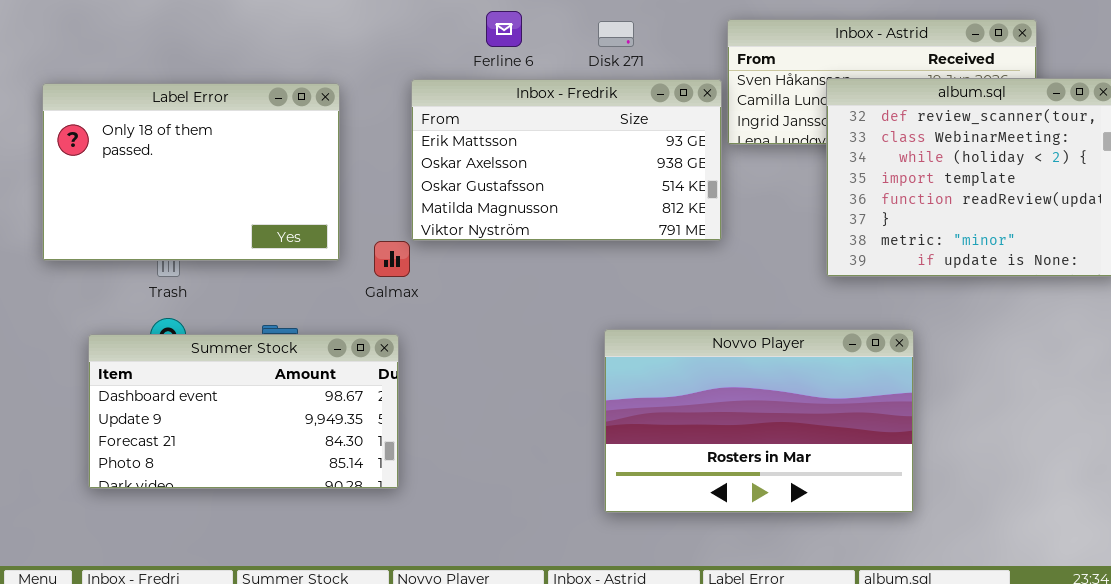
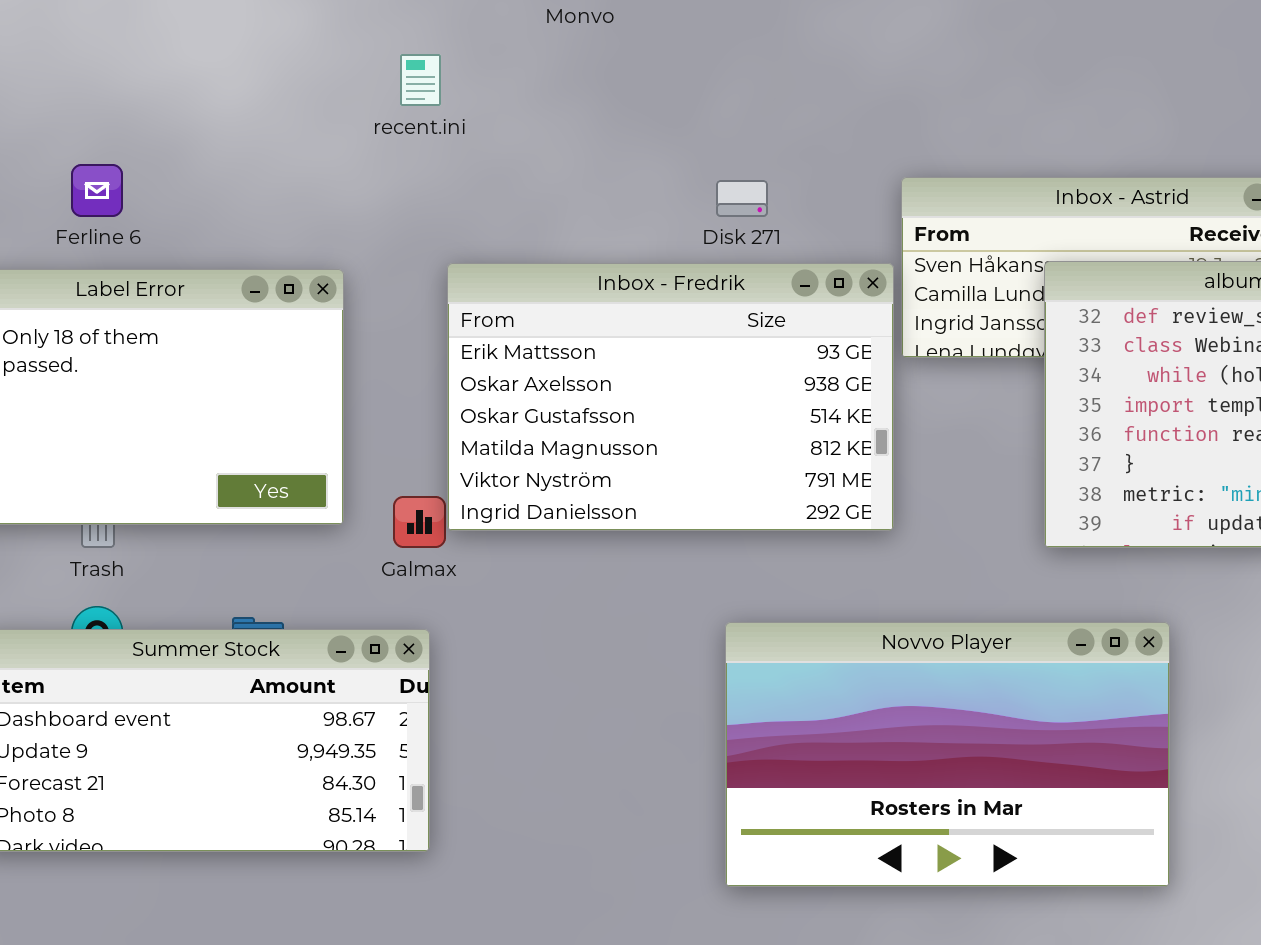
Ferline 6: [486,11,522,47] -> [71,164,123,217], moved
Inbox - Fredrik: [411,79,722,241] -> [447,263,894,531], resized

